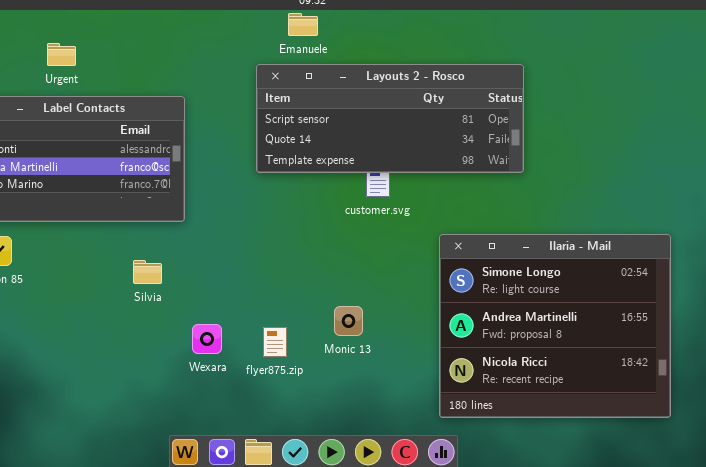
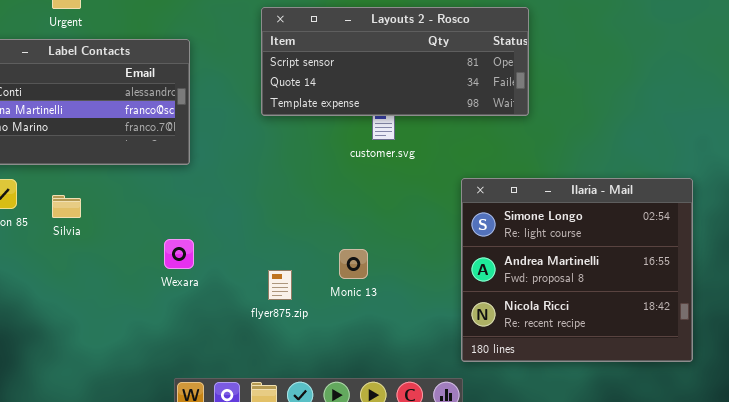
Ilaria - Mail: [439,234,671,418] -> [461,178,693,362], moved
Silvia: [133,260,162,284] -> [52,195,81,218], moved
Wexara: [192,324,222,354] -> [164,239,194,269], moved

